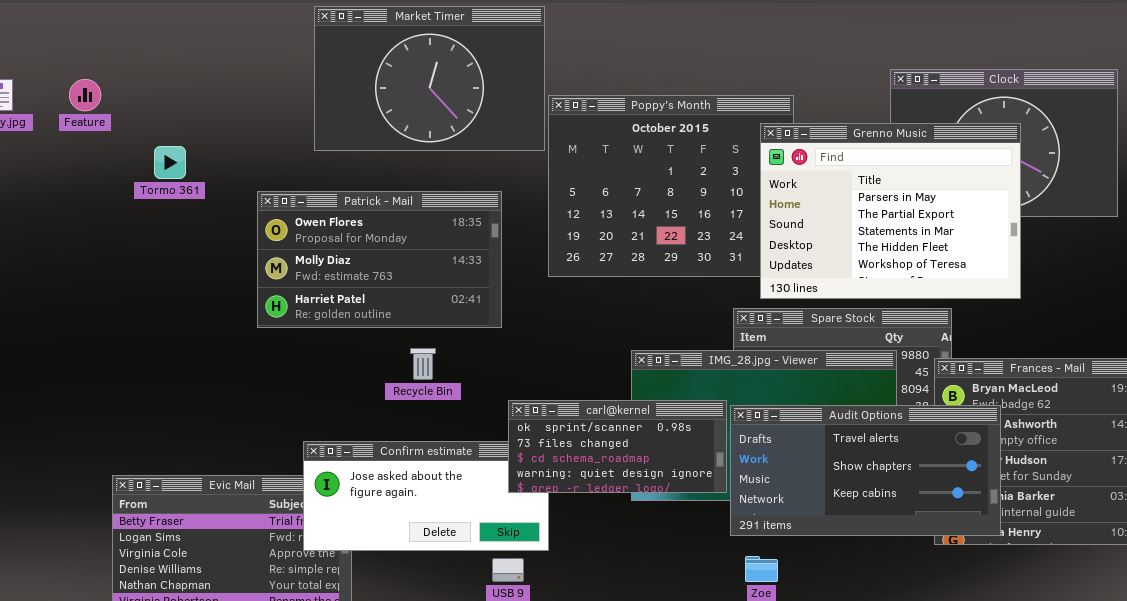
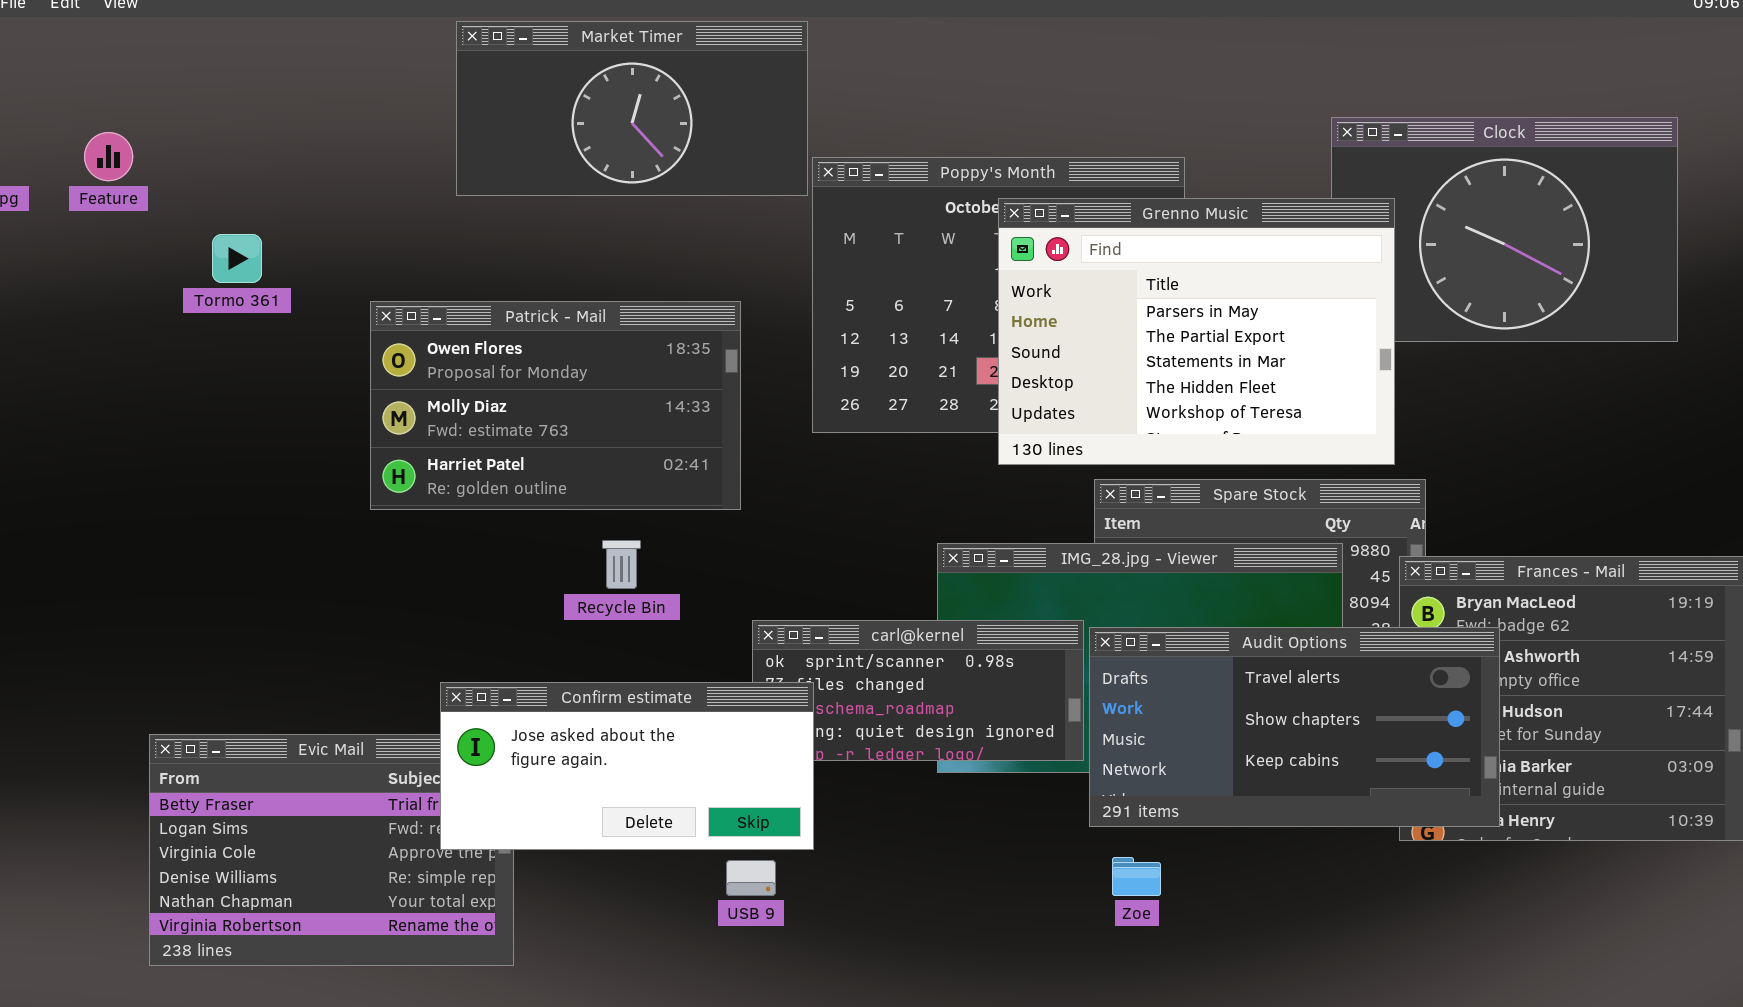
Market Timer: [314,6,545,151] -> [456,21,808,196], resized
Grenno Music: [760,123,1021,299] -> [998,198,1395,465], moved
Confirm estimate: [303,441,549,551] -> [440,682,814,850], raised

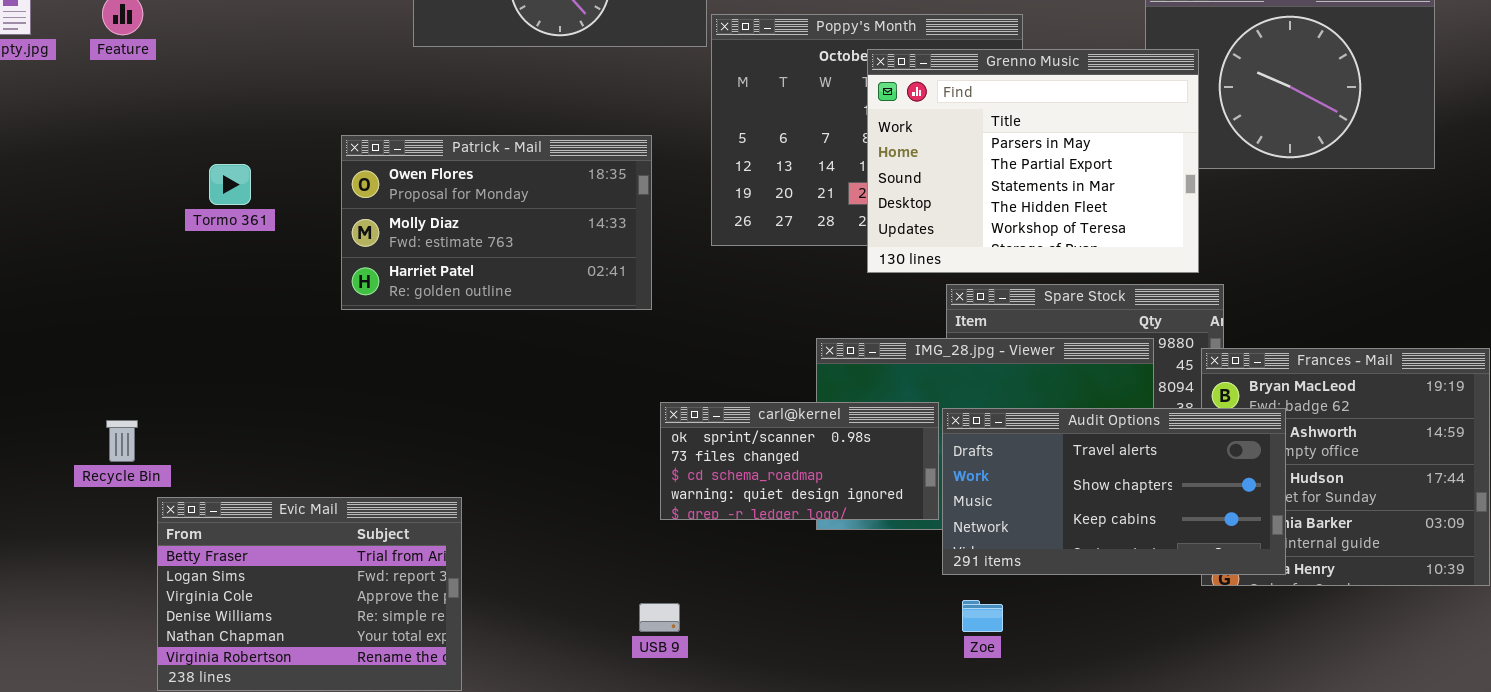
Tormo 361: [212,234,262,283] -> [209,164,251,205], moved
Recycle Bin: [602,540,641,589] -> [106,420,138,462], moved
Confirm estimate: [440,682,814,850] -> none, closed

